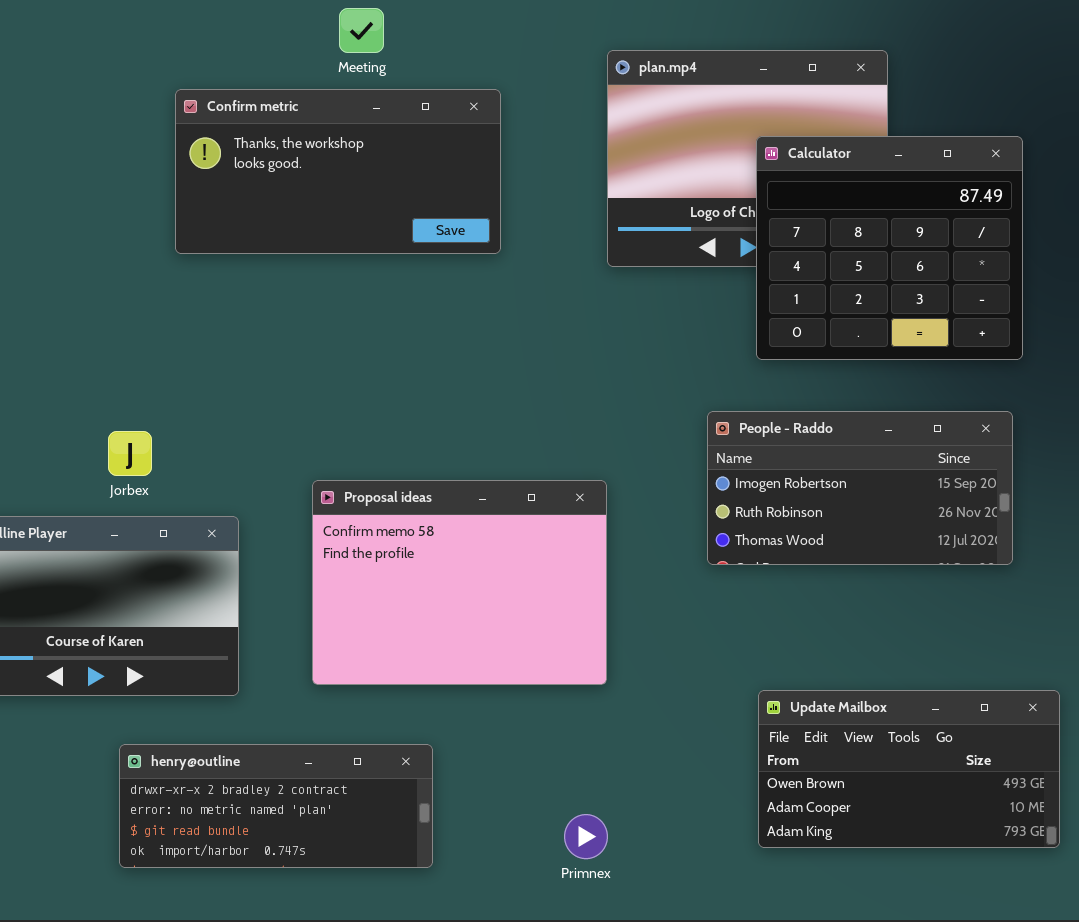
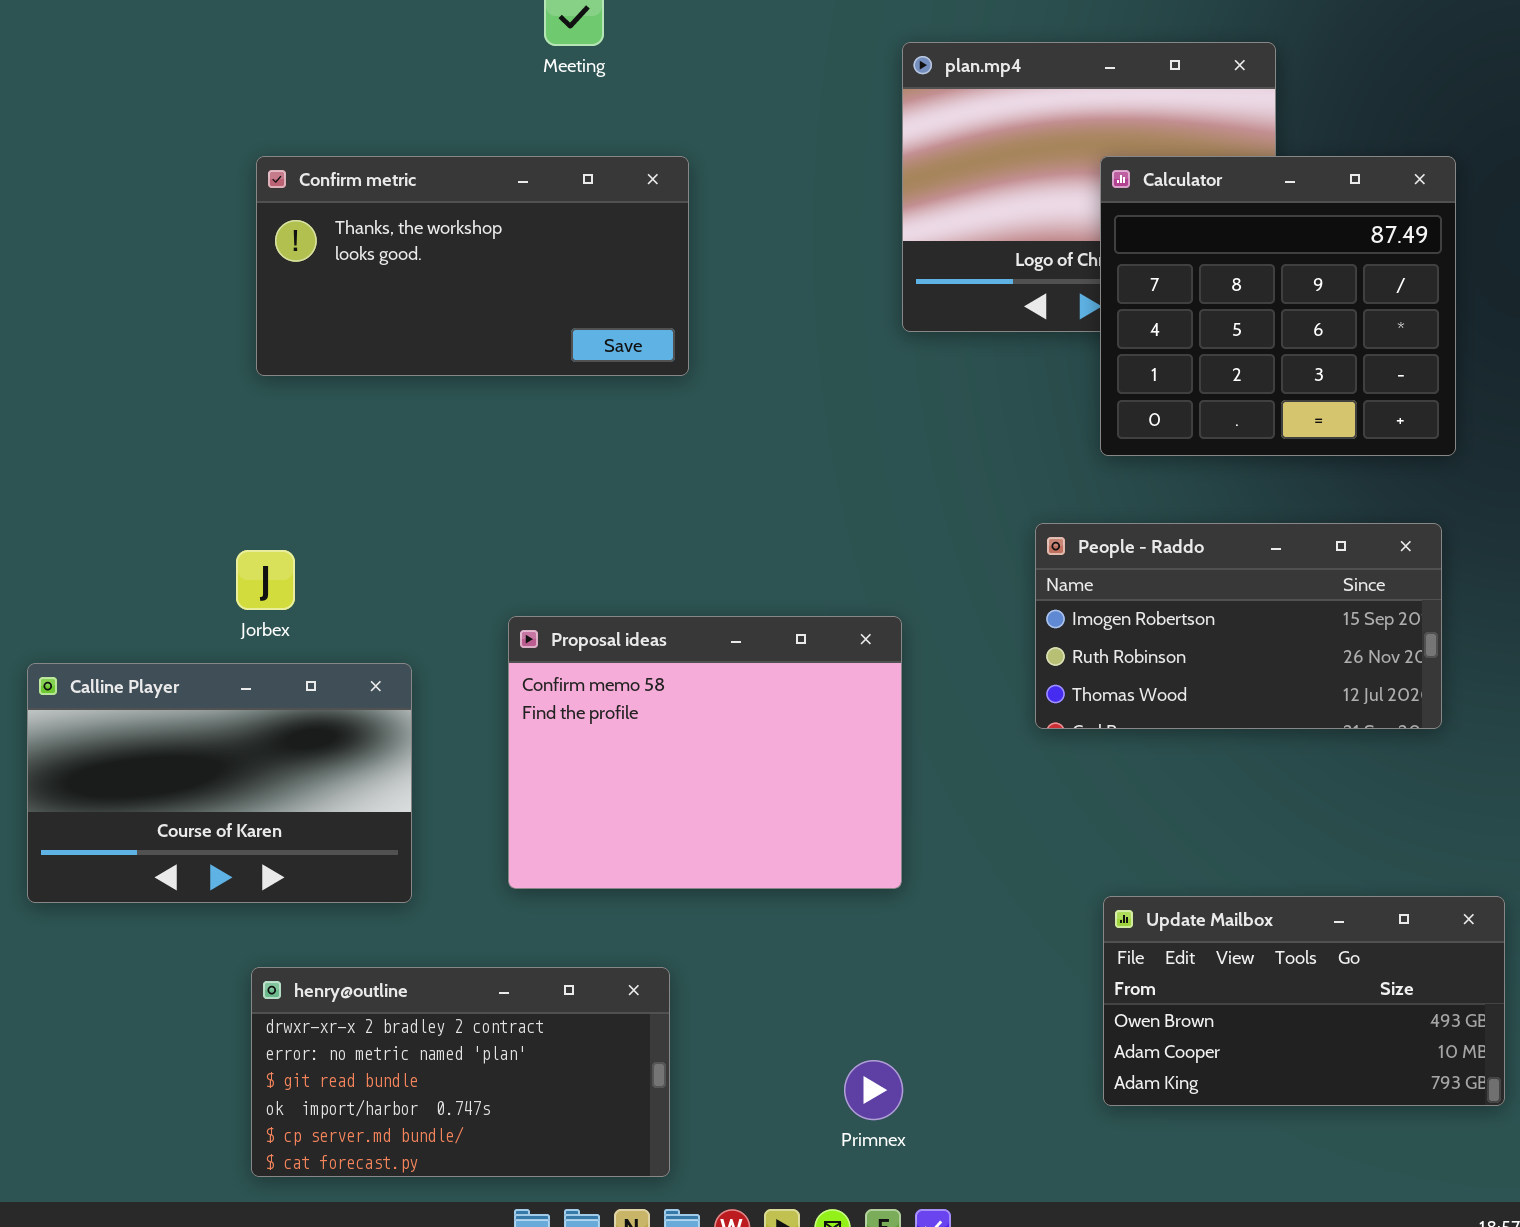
Confirm metric: [175,89,501,254] -> [256,156,689,376], moved
henry@outline: [119,744,433,868] -> [251,967,670,1177], resized

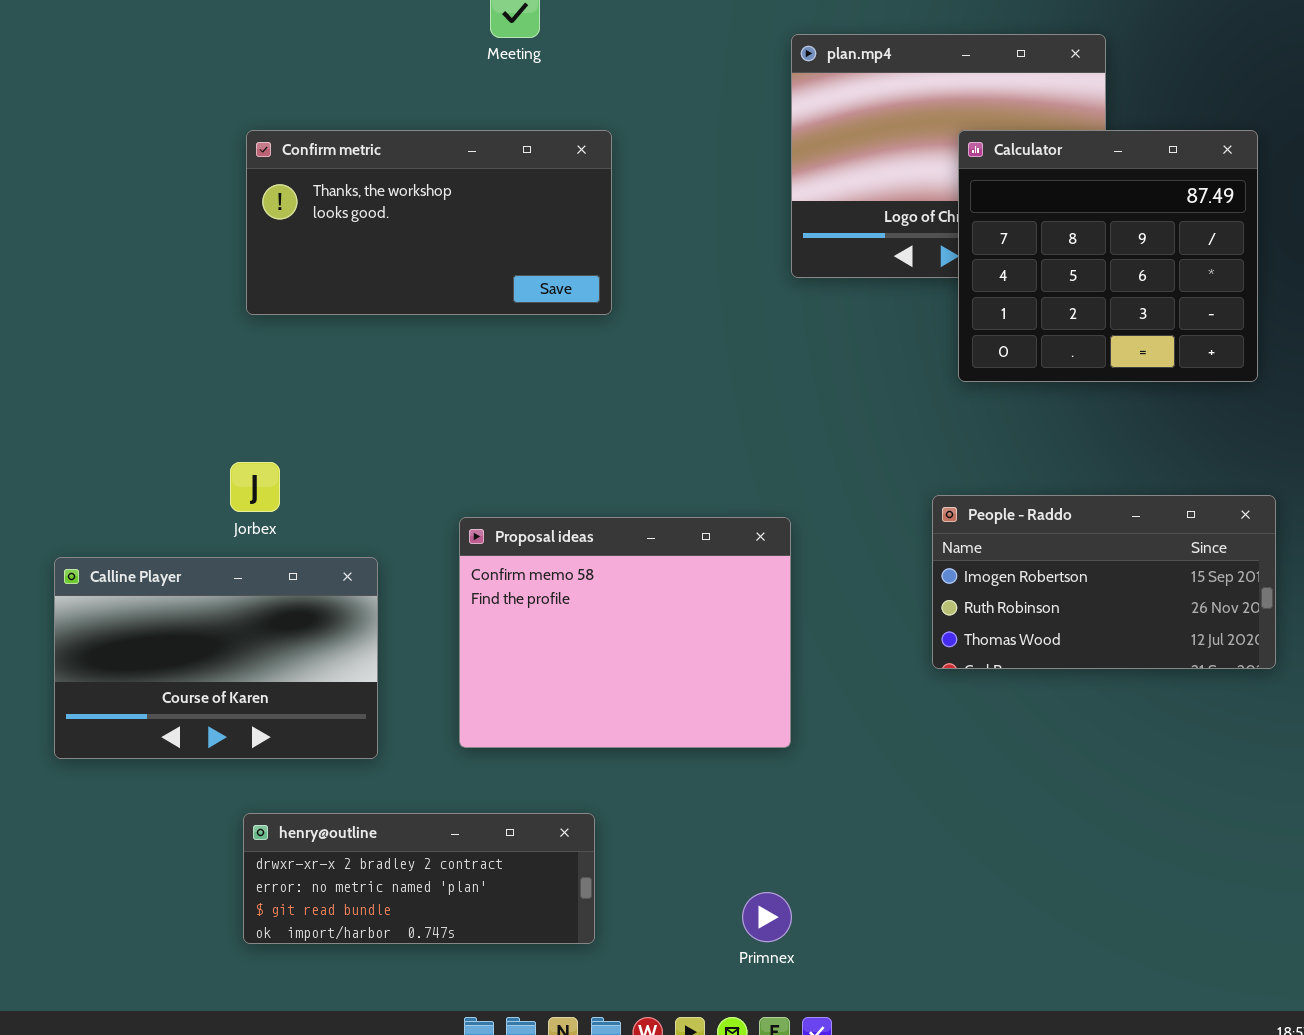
People - Raddo: [1035,523,1442,729] -> [932,495,1276,669], moved
Update Mailbox: [1103,896,1505,1106] -> none, closed
henry@outline: [251,967,670,1177] -> [243,813,595,944], resized

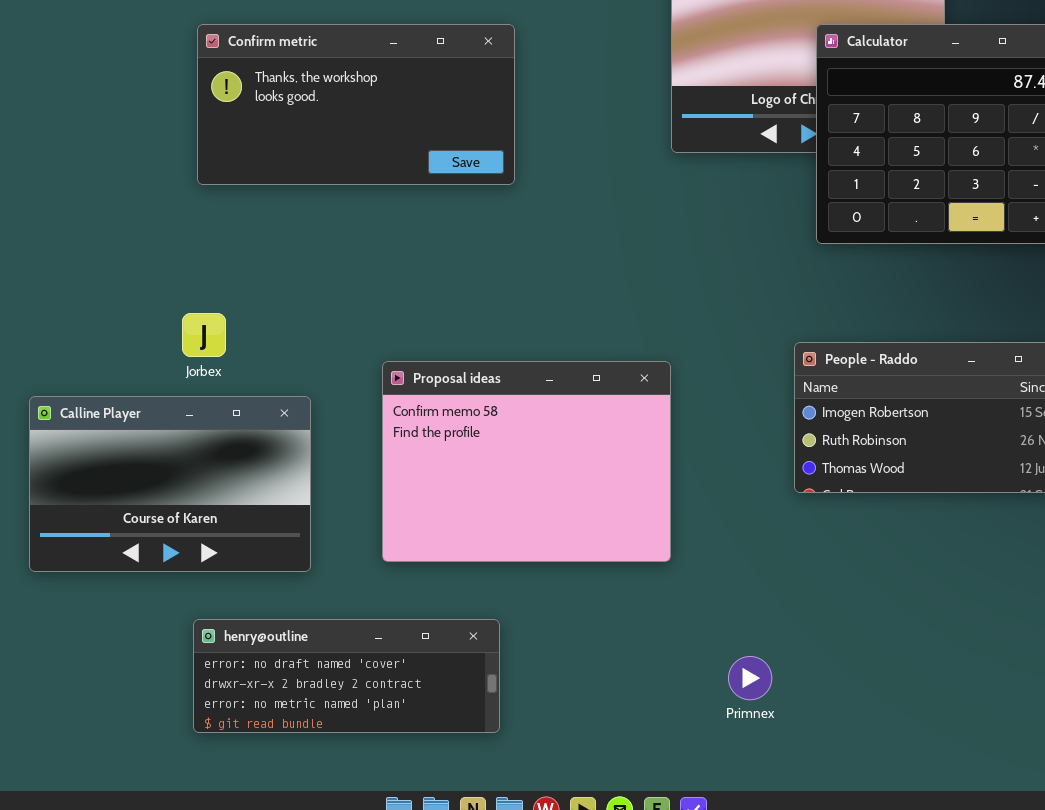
henry@outline: [243,813,595,944] -> [193,619,500,733], scrolled up 1 row
Primnex: [742,892,792,942] -> [728,656,772,700], moved

